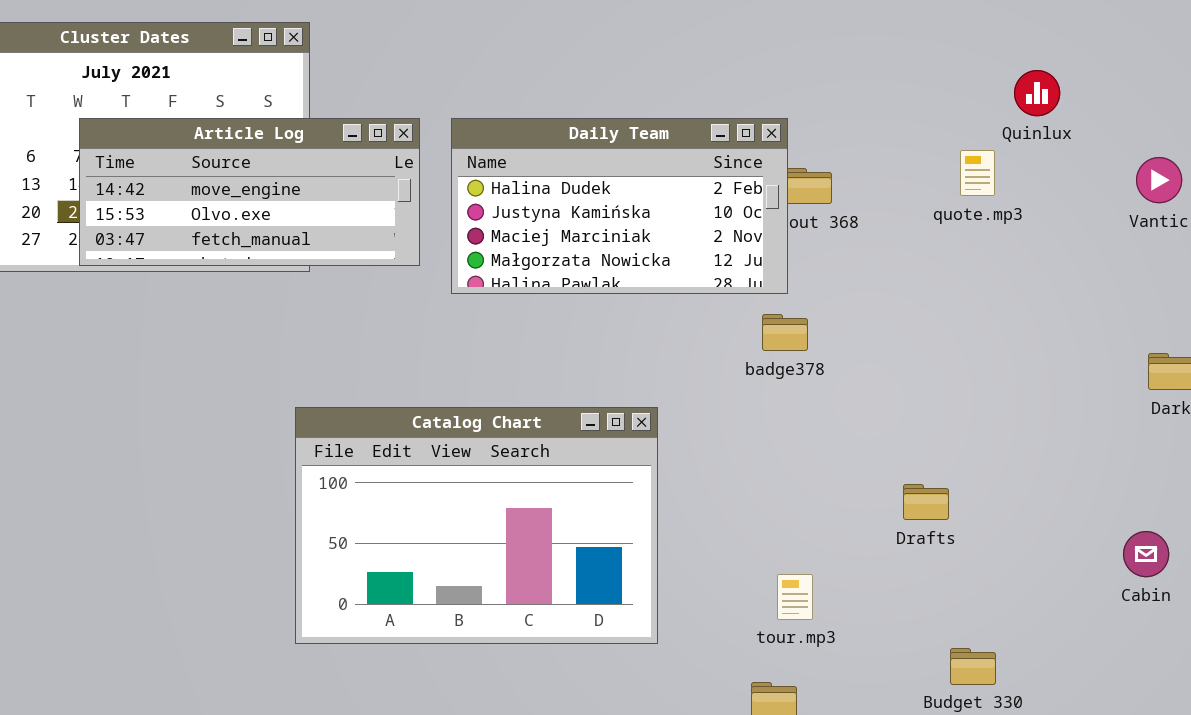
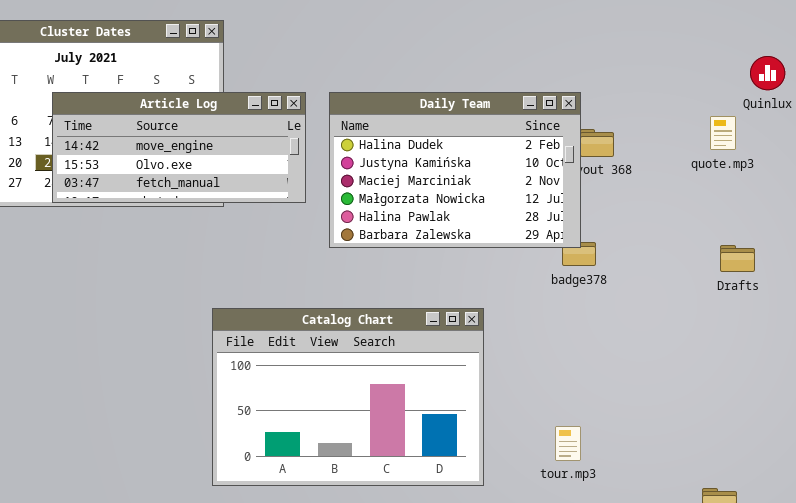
Daily Team: [451,118,788,294] -> [329,92,581,248], resized
Drafts: [903,484,949,520] -> [720,245,755,272], moved
tour.mp3: [777,574,813,620] -> [555,426,581,461], moved

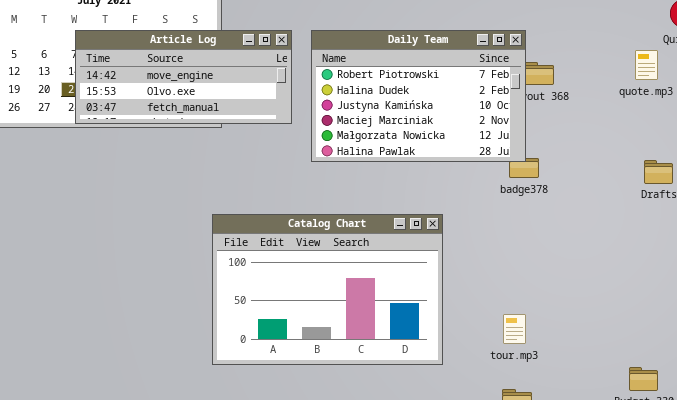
Daily Team: [329,92,581,248] -> [311,30,526,162], scrolled up 1 row

